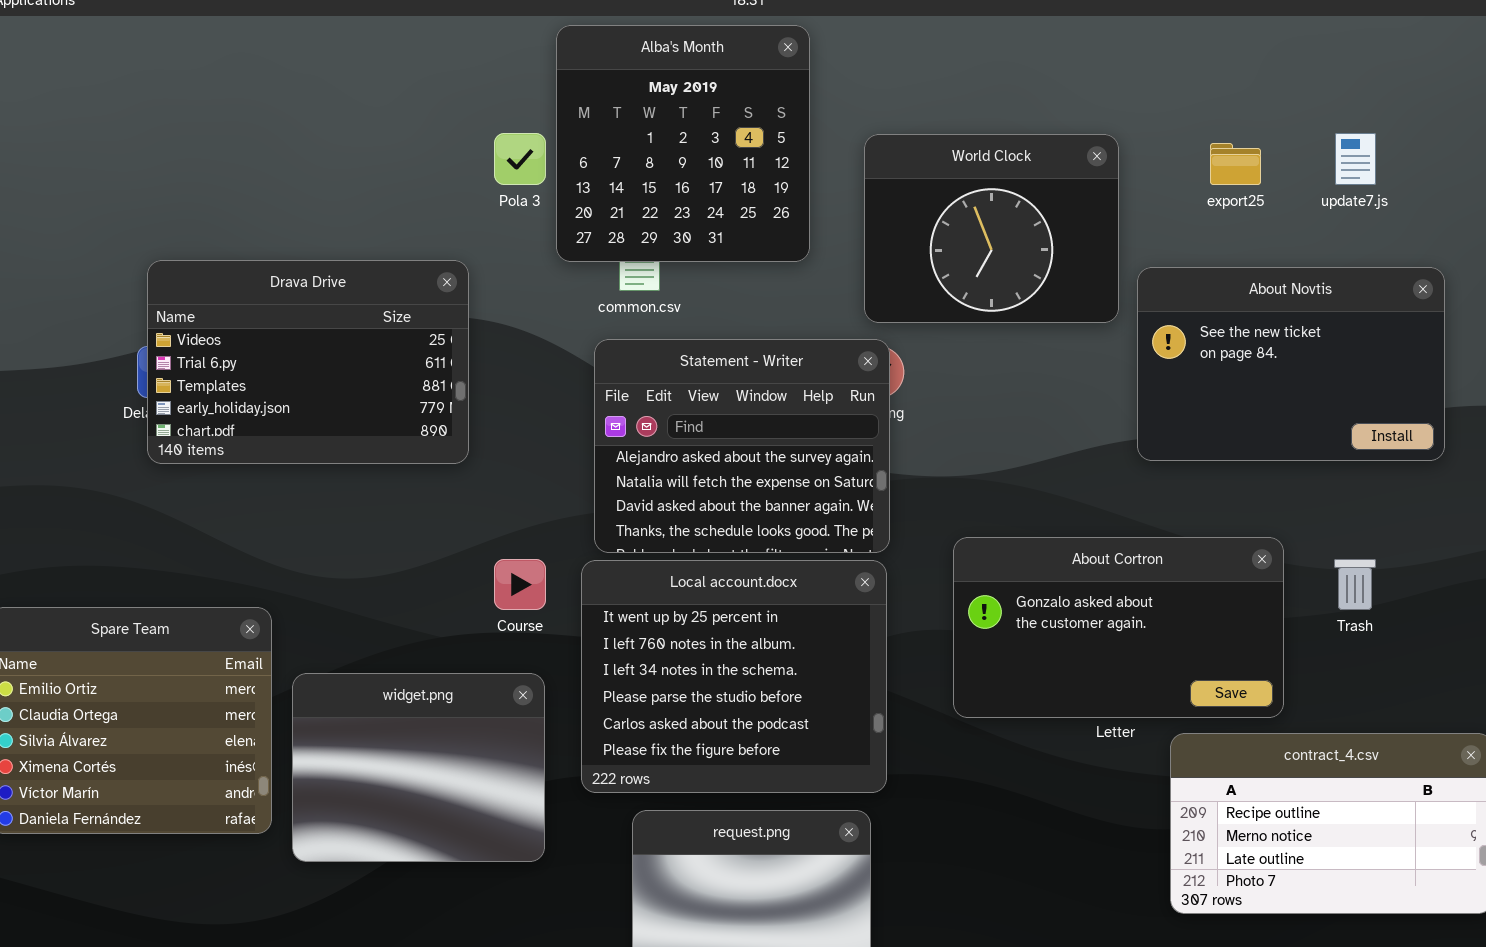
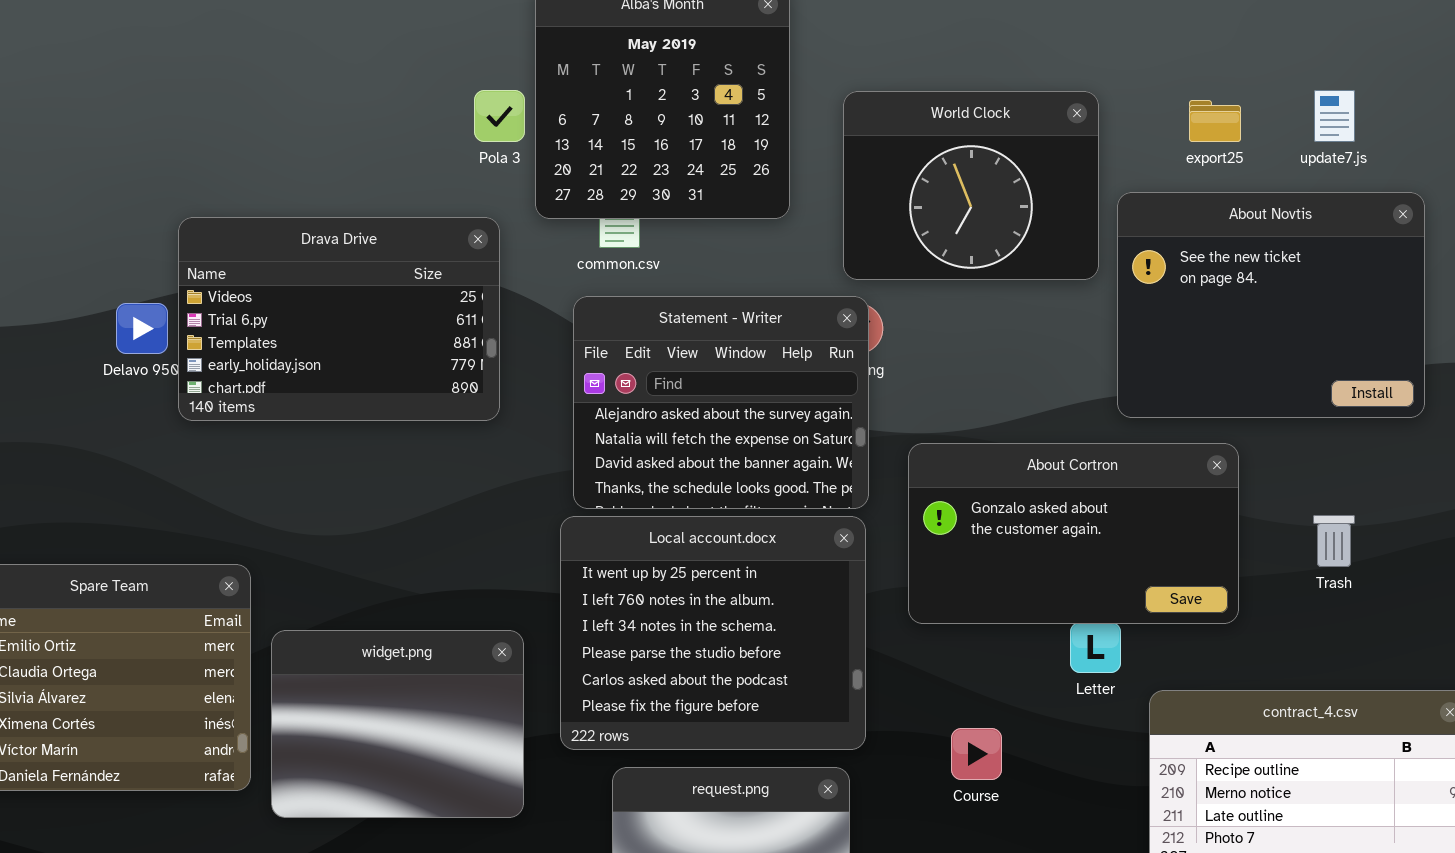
Drava Drive: [147,260,469,464] -> [178,217,500,421], moved
About Novtis: [1137,267,1445,461] -> [1117,192,1425,418], resized
About Cortron: [953,537,1284,718] -> [908,443,1239,624], moved
Course: [494,559,546,610] -> [951,728,1002,780], moved

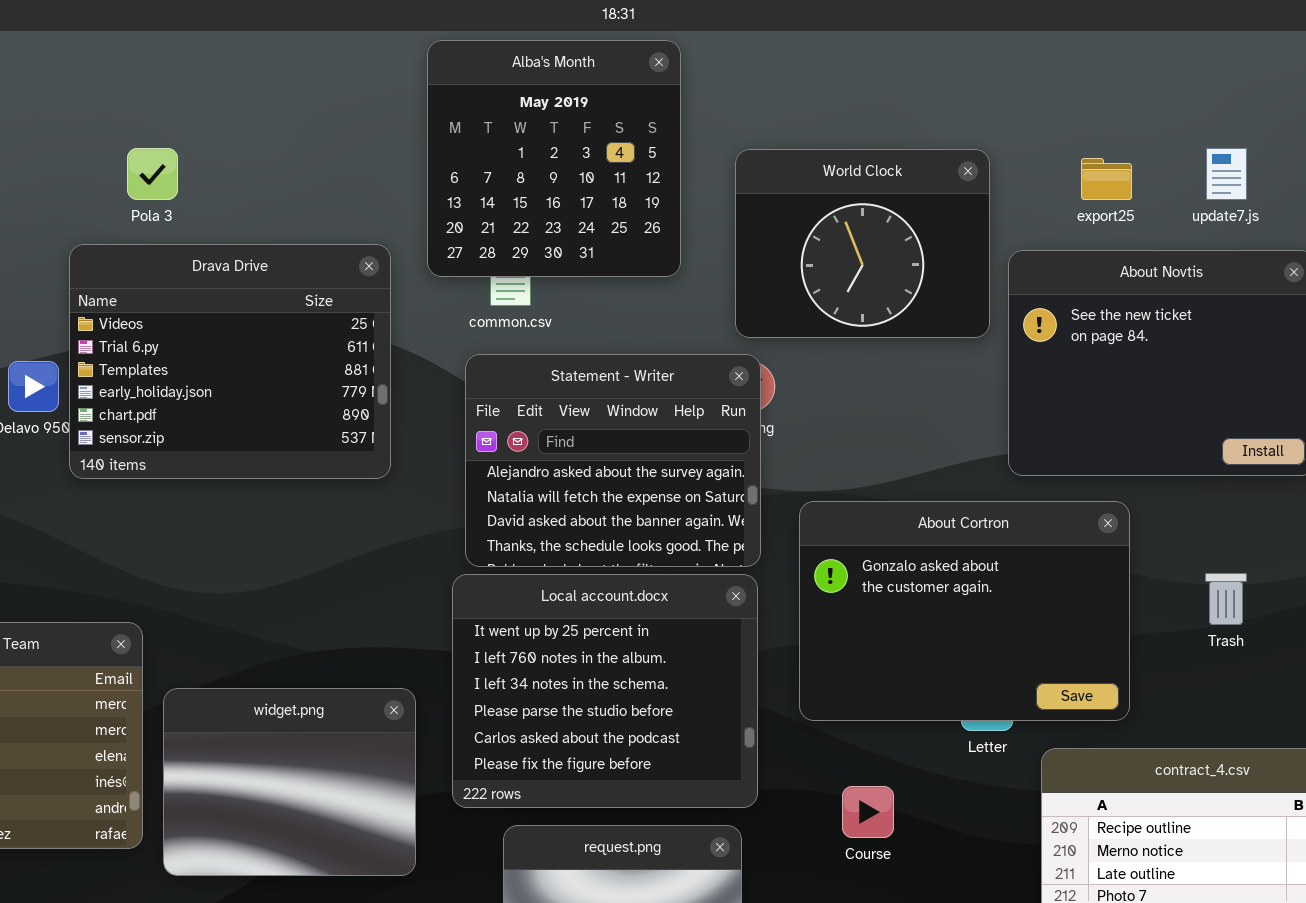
Pola 3: [474,90,525,142] -> [127,148,178,200], moved
Drava Drive: [178,217,500,421] -> [69,244,391,479], resized
About Cortron: [908,443,1239,624] -> [799,501,1130,721], resized

